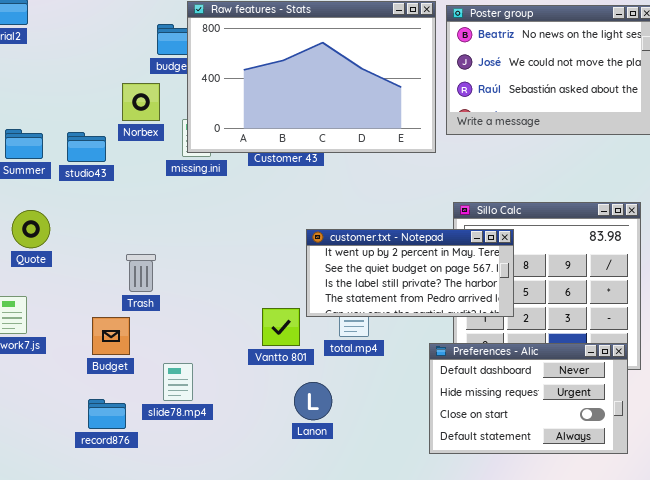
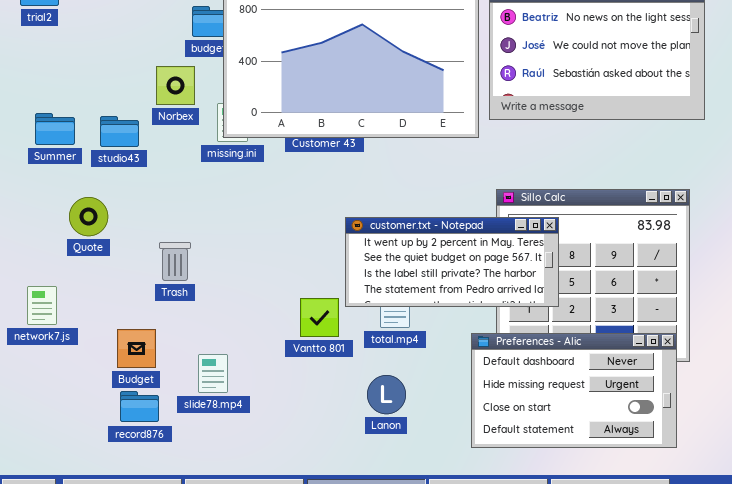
Quote: [12,210,50,248] -> [69,197,108,236], moved
Budget: [92,317,130,355] -> [117,329,156,368], moved
Lanon: [294,382,332,420] -> [367,375,406,414], moved

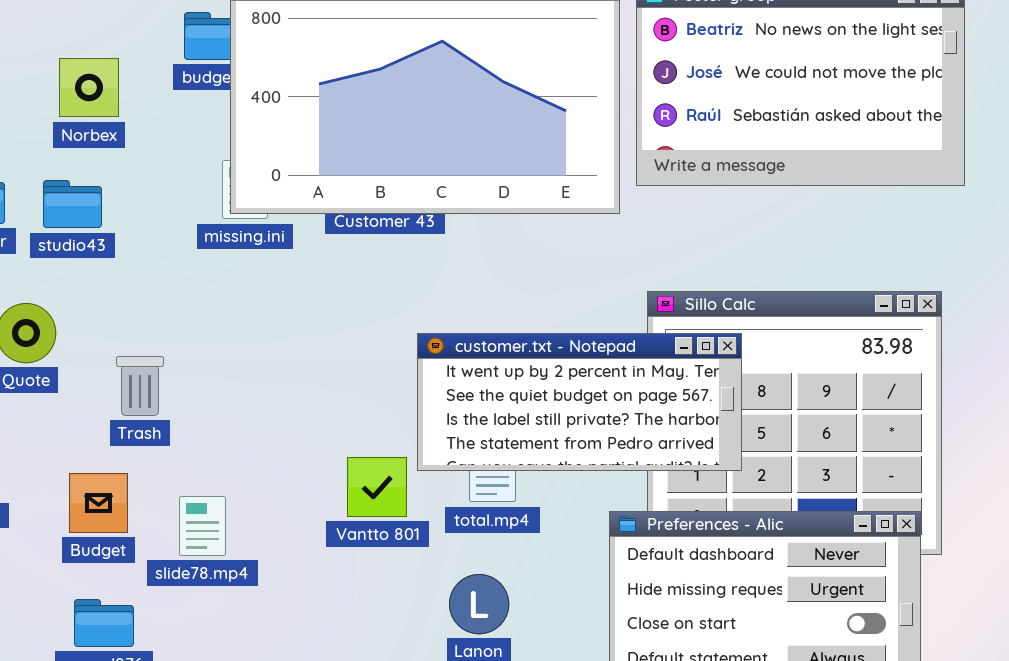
Norbex: [156,66,195,105] -> [59,58,119,117], moved
Trash: [159,242,191,281] -> [116,356,164,416], moved
Budget: [117,329,156,368] -> [69,473,128,533], moved
slide78.mp4: [198,354,228,393] -> [179,496,226,556], moved

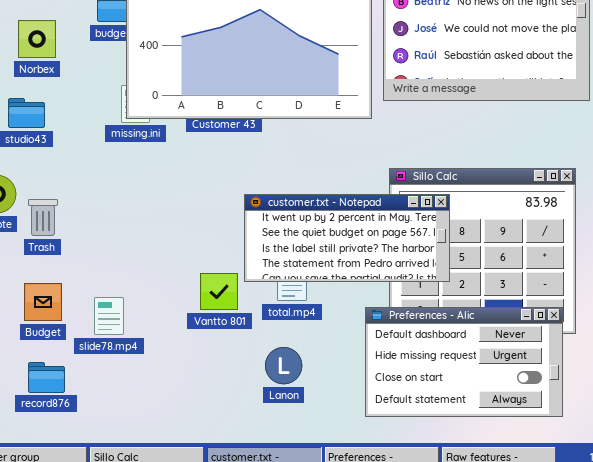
Trash: [116,356,164,416] -> [28,199,58,236], moved

